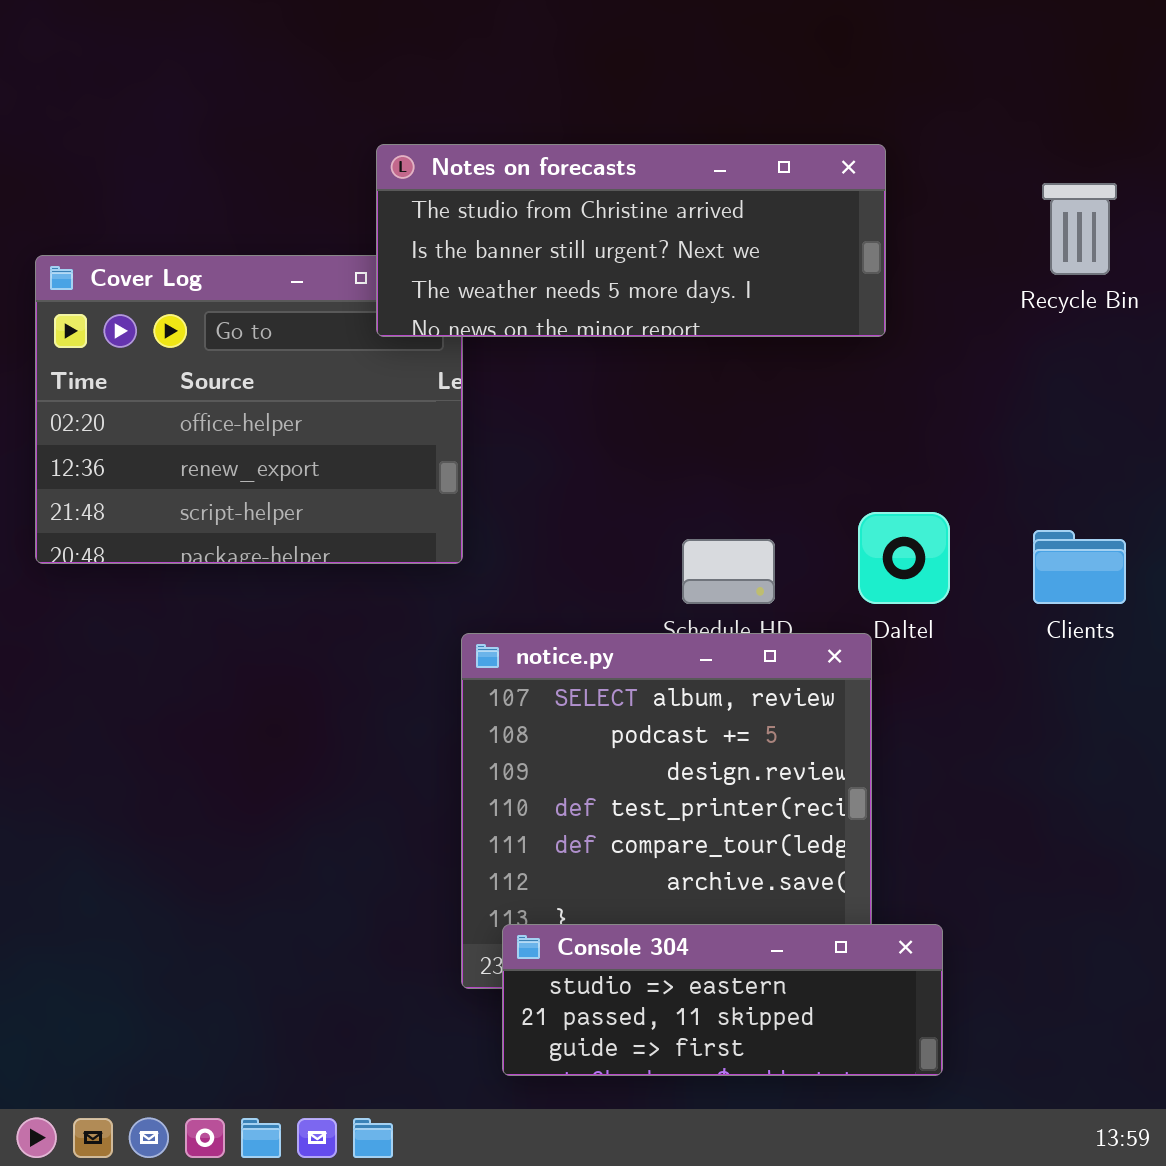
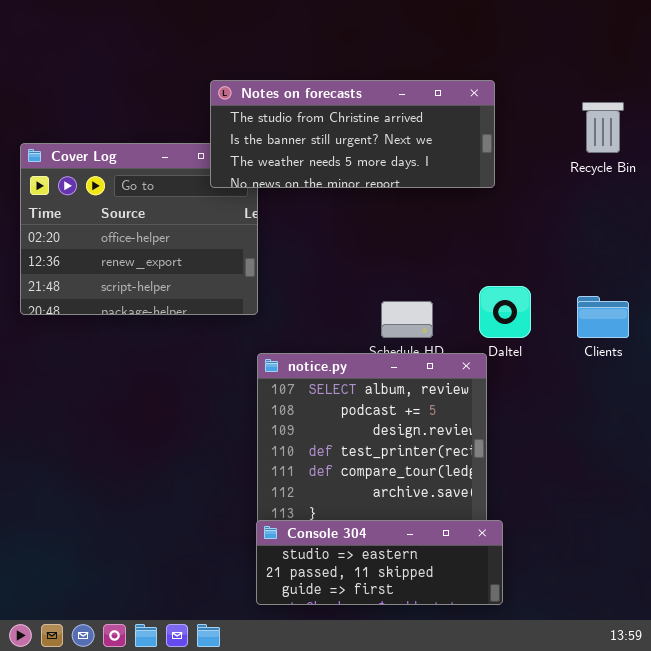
Console 304: [502,924,943,1076] -> [256,520,503,605], moved

